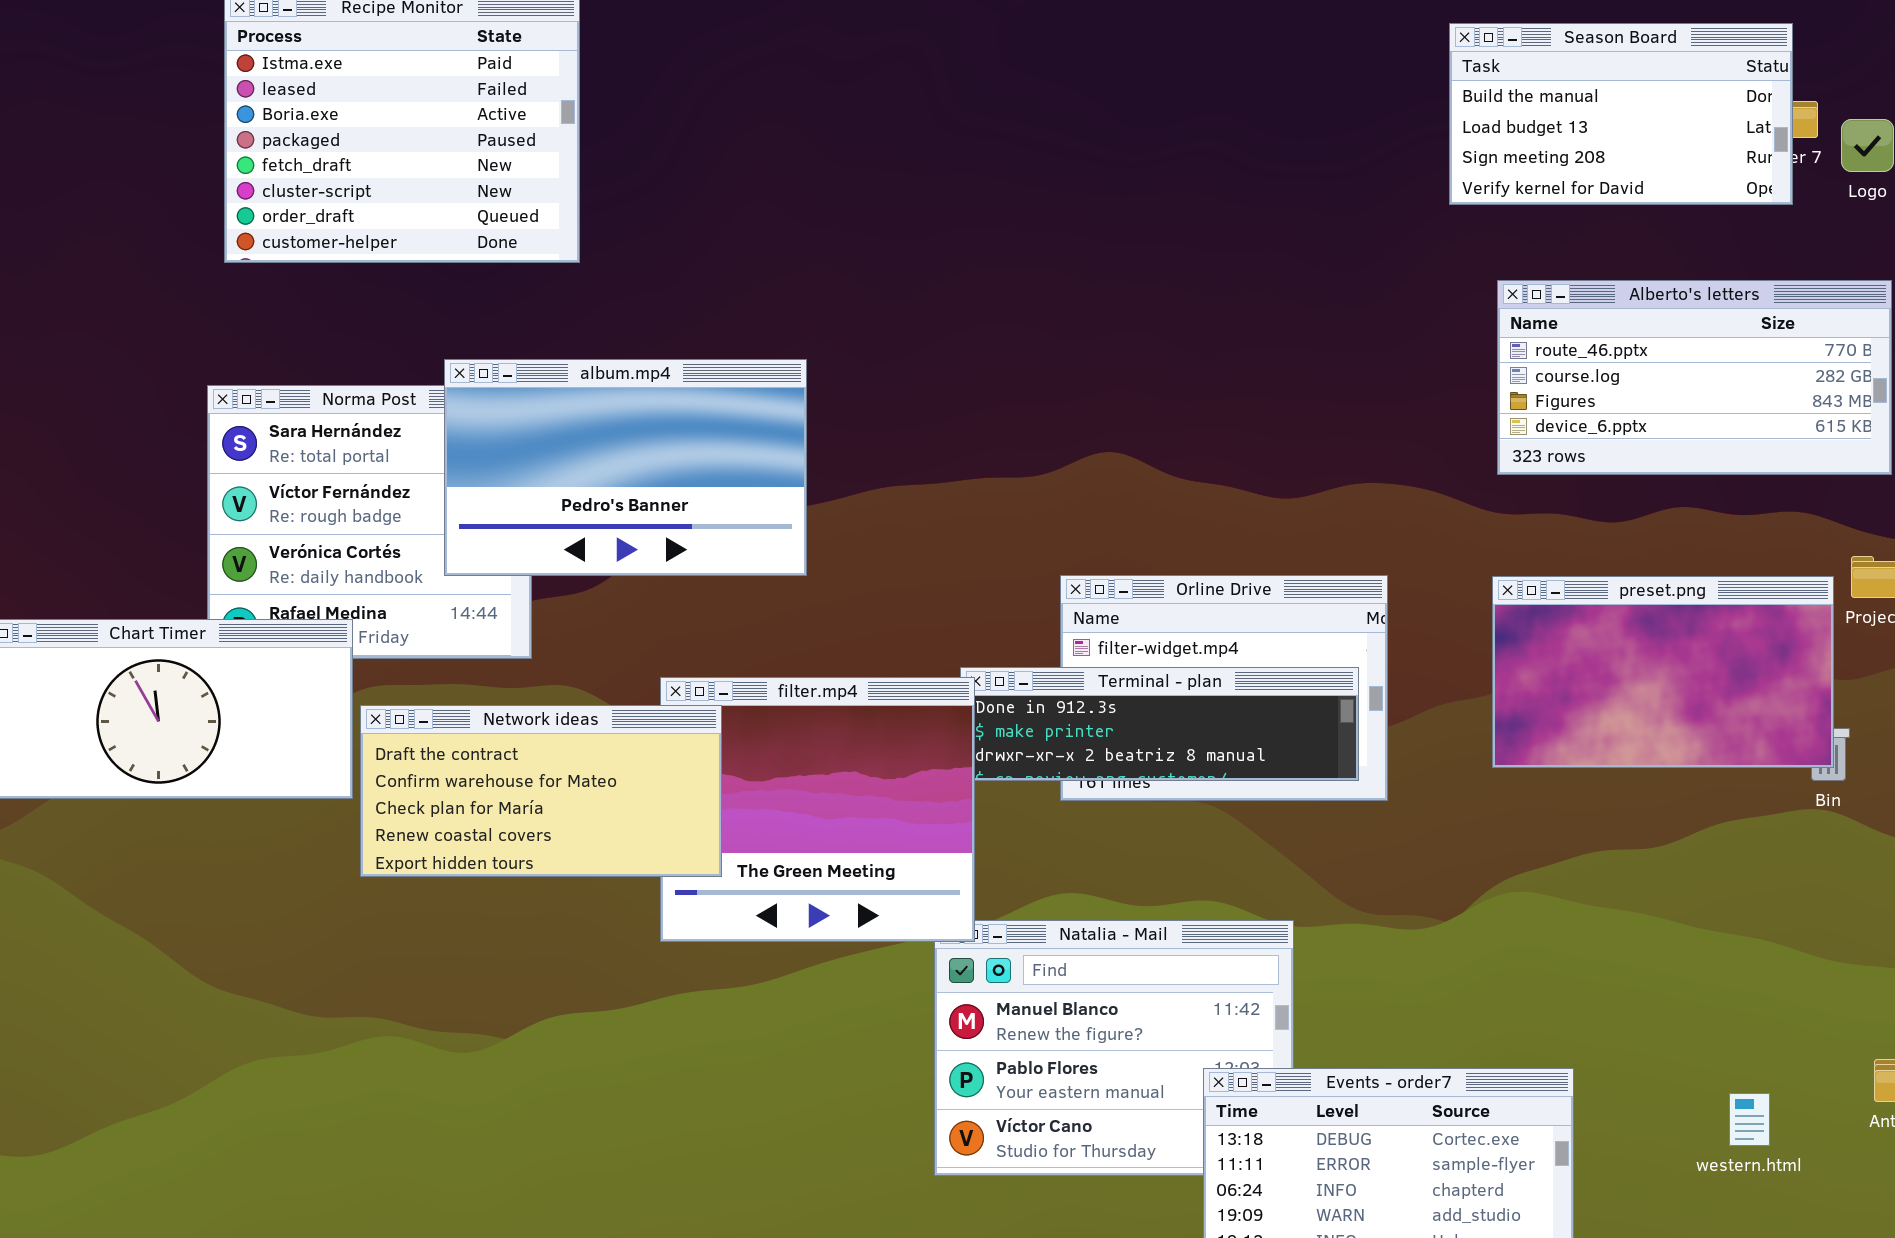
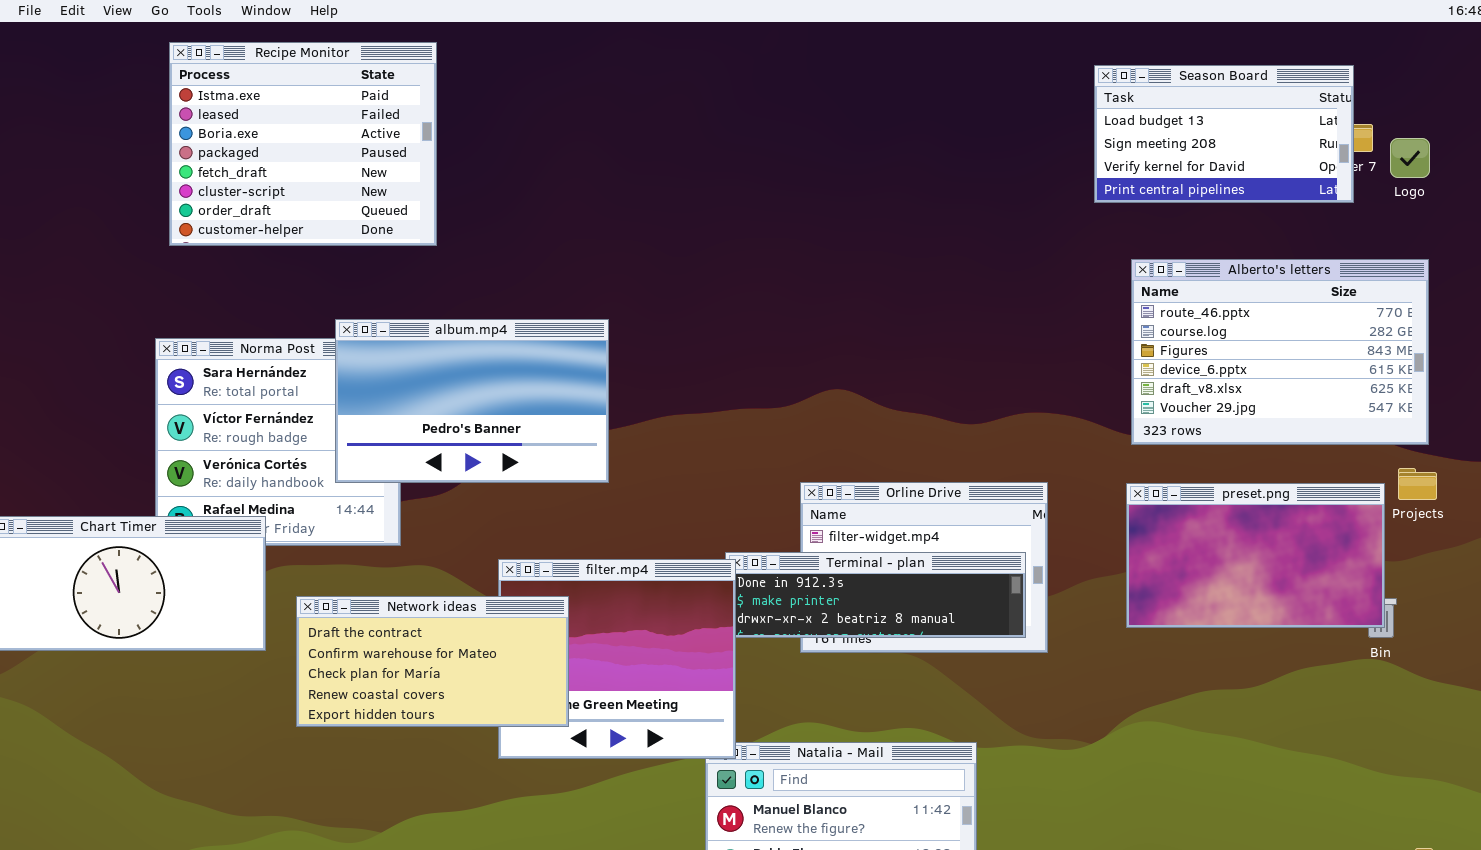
Season Board: [1449,23,1793,205] -> [1094,65,1354,203], scrolled down 1 row
Alberto's letters: [1497,280,1892,475] -> [1131,259,1429,445], resized
Network ideas: [360,705,722,877] -> [296,596,569,727], moved

